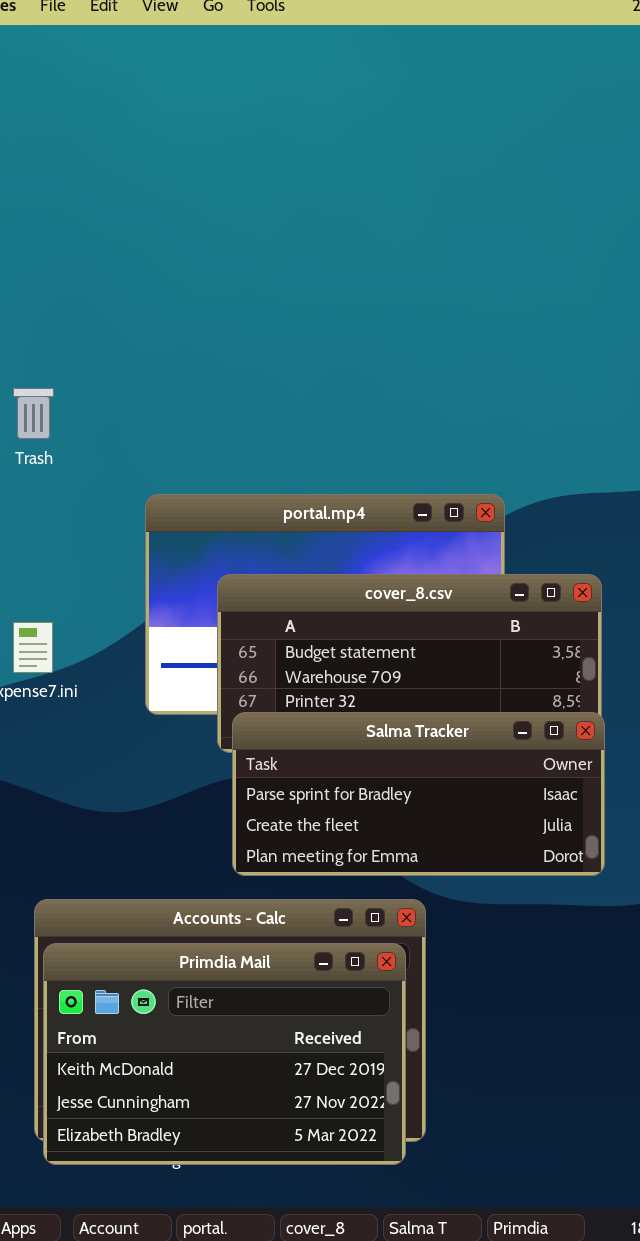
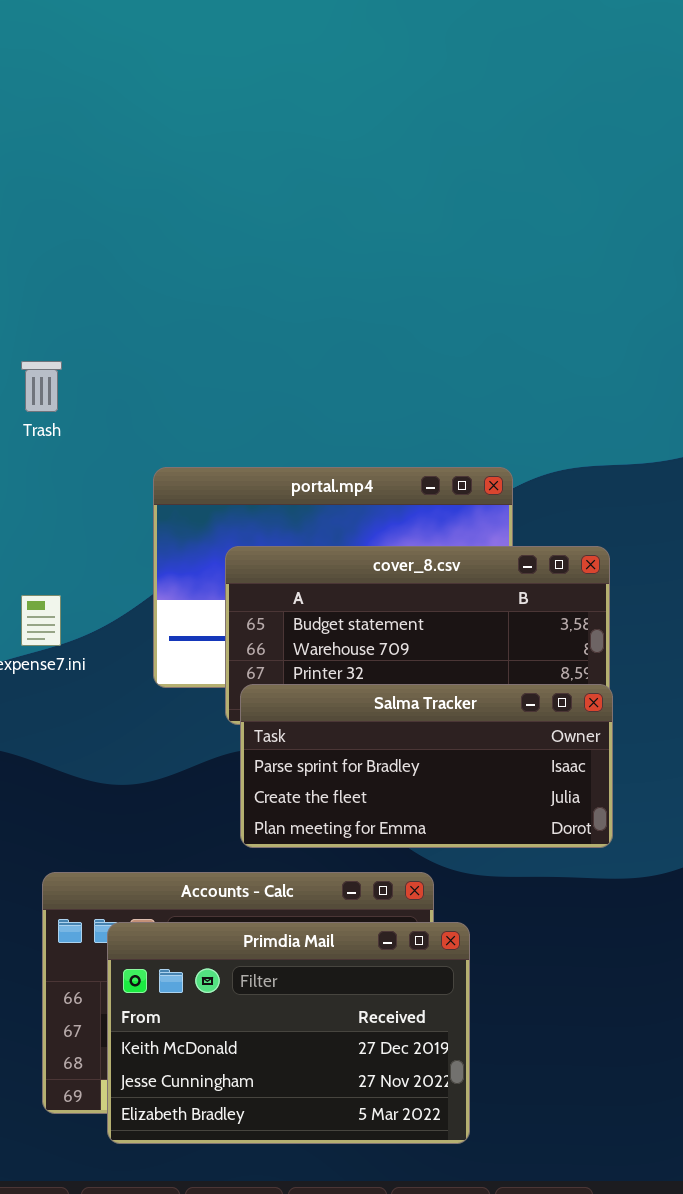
Primdia Mail: [43,943,406,1165] -> [107,922,470,1144], moved

